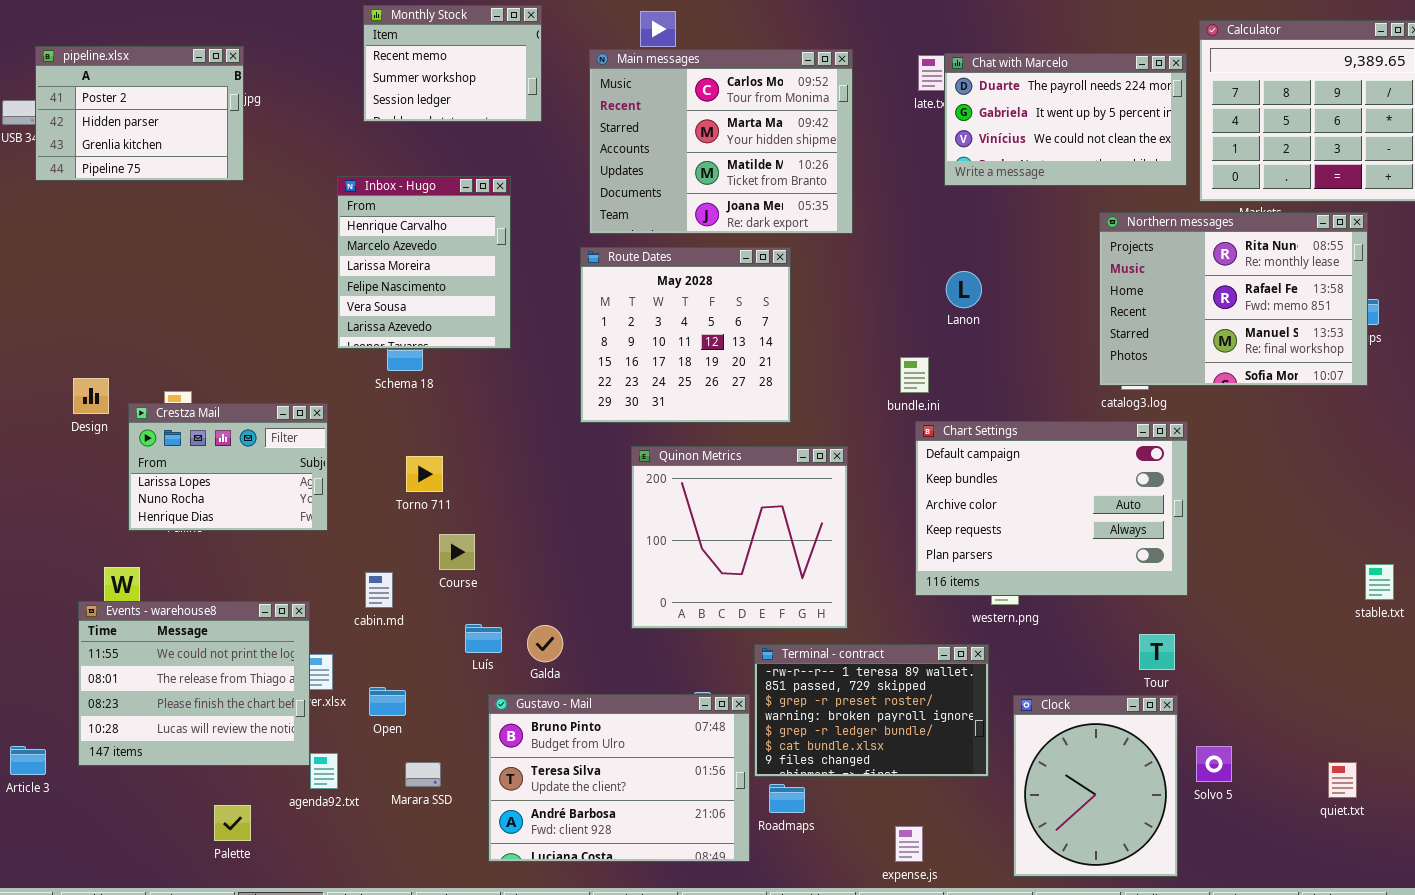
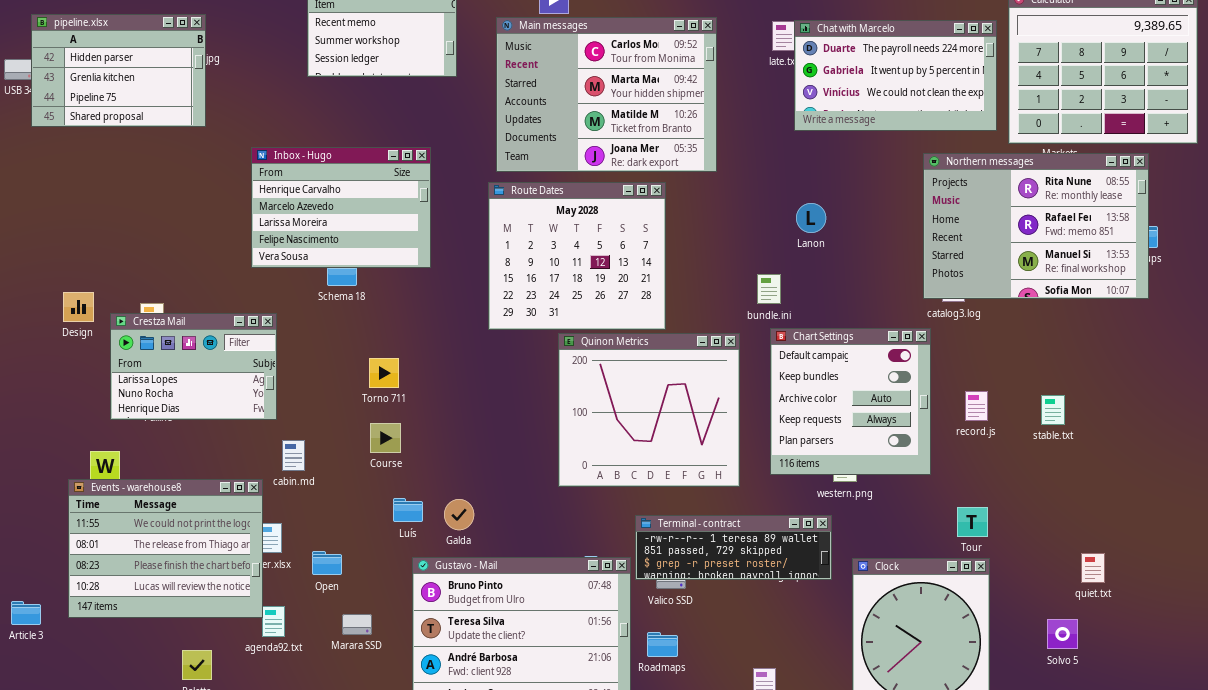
pipeline.xlsx: [35,46,244,181] -> [31,14,206,127], scrolled down 1 row
Inbox - Hugo: [337,176,511,349] -> [251,147,431,268], resized
Chart Settings: [915,421,1188,596] -> [770,328,931,475], resized
Quinon Metrics: [631,446,848,629] -> [558,333,740,487], moved
Torno 711: [406,456,443,492] -> [369,358,399,388], moved
stable.txt: [1365,564,1394,600] -> [1041,395,1065,425], moved
cabin.md: [365,572,393,608] -> [282,440,305,471], moved
Terminal - contract: [754,644,989,777] -> [635,515,832,580], resized
Solvo 5: [1196,746,1232,782] -> [1047,619,1078,649], moved
quiet.txt: [1328,762,1357,798] -> [1081,553,1105,583], moved

